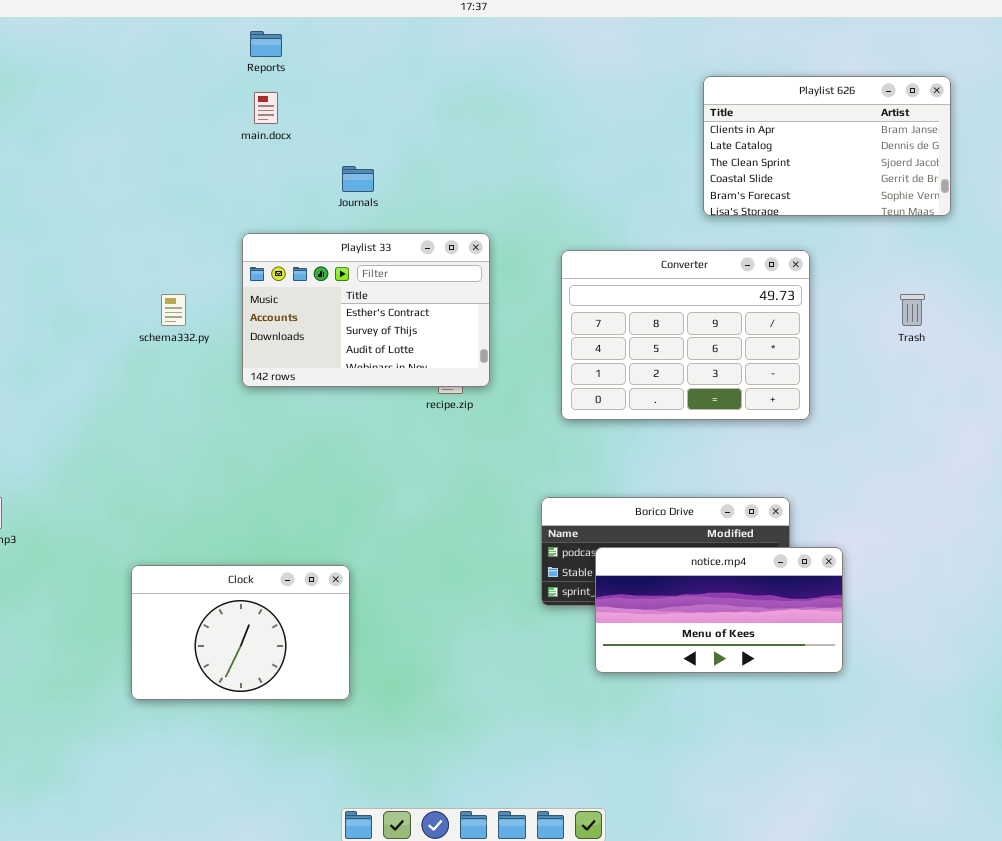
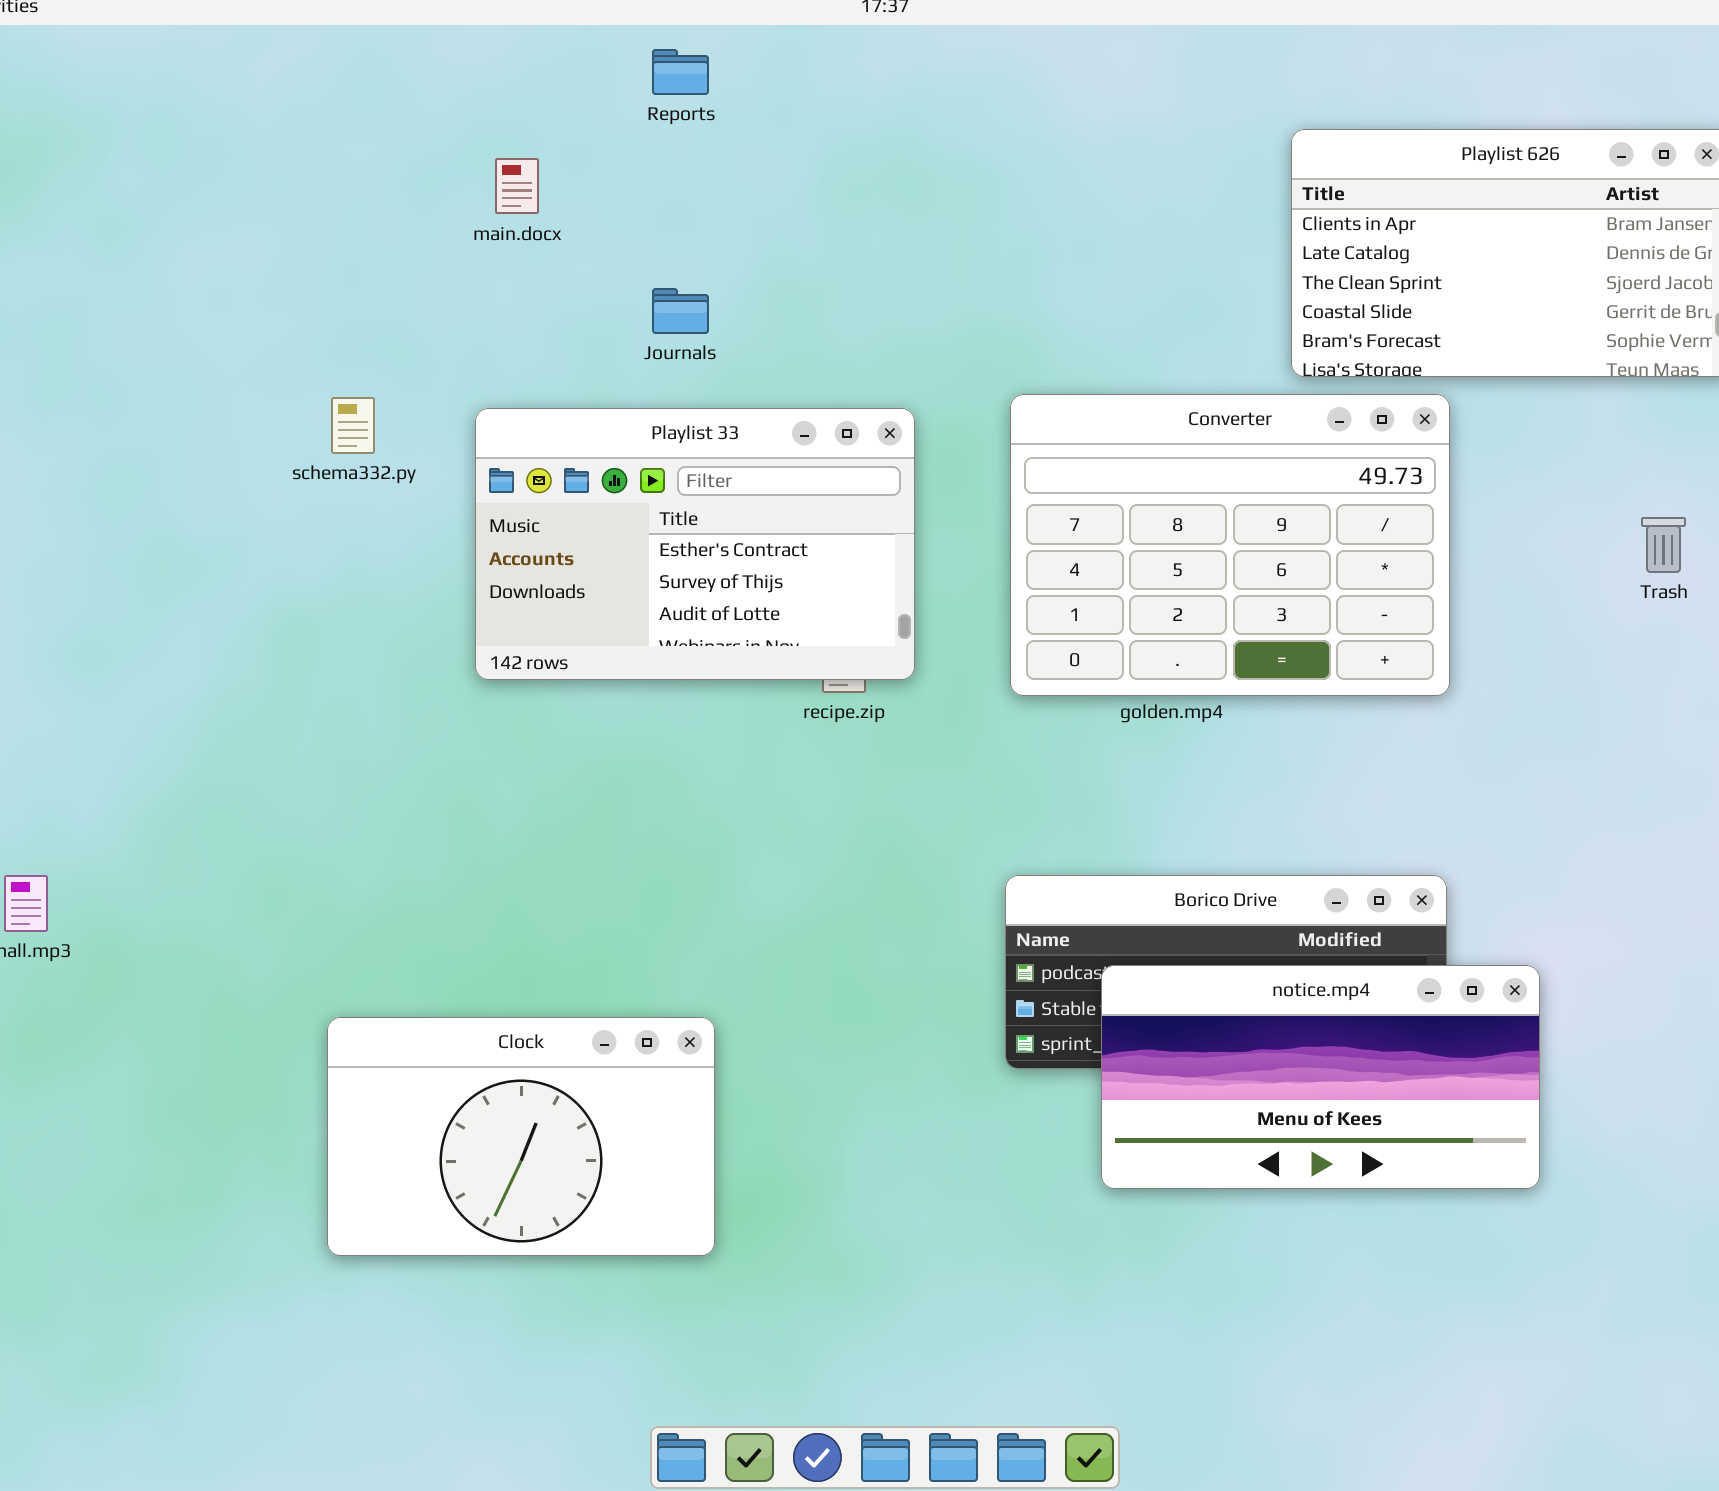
Reports: [250,31,282,57] -> [652,49,709,95], moved
Converter: [561,250,810,420] -> [1010,394,1450,696], moved
schema332.py: [161,294,186,326] -> [331,397,375,454], moved
Clock: [131,565,350,700] -> [327,1017,715,1256], moved

